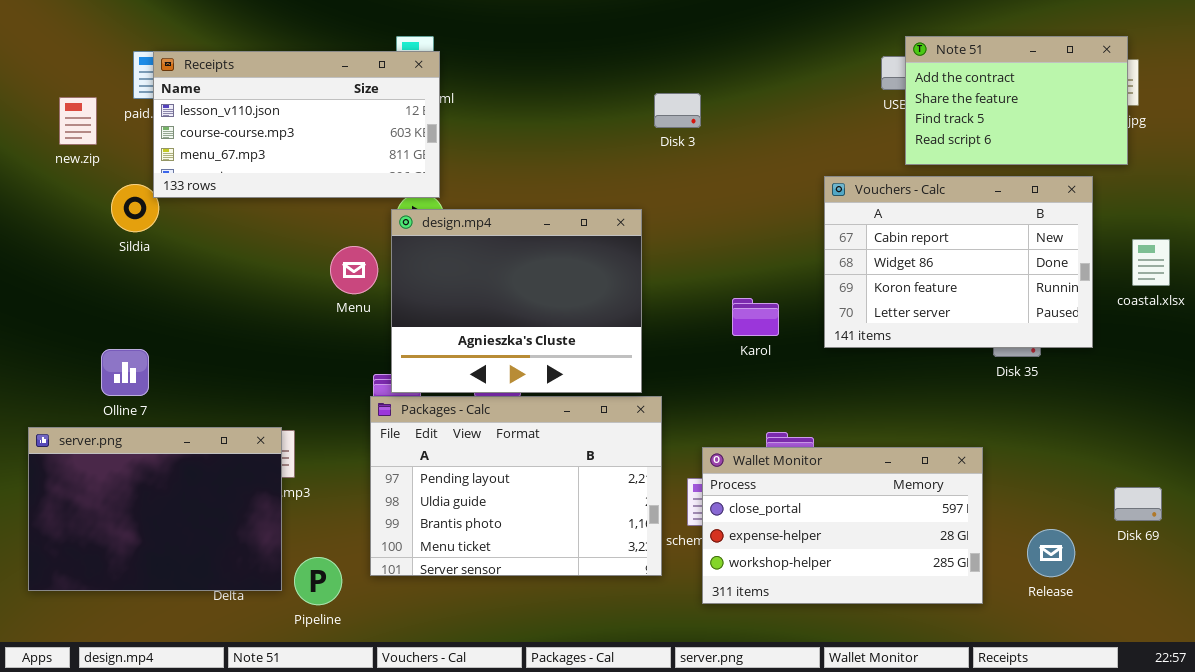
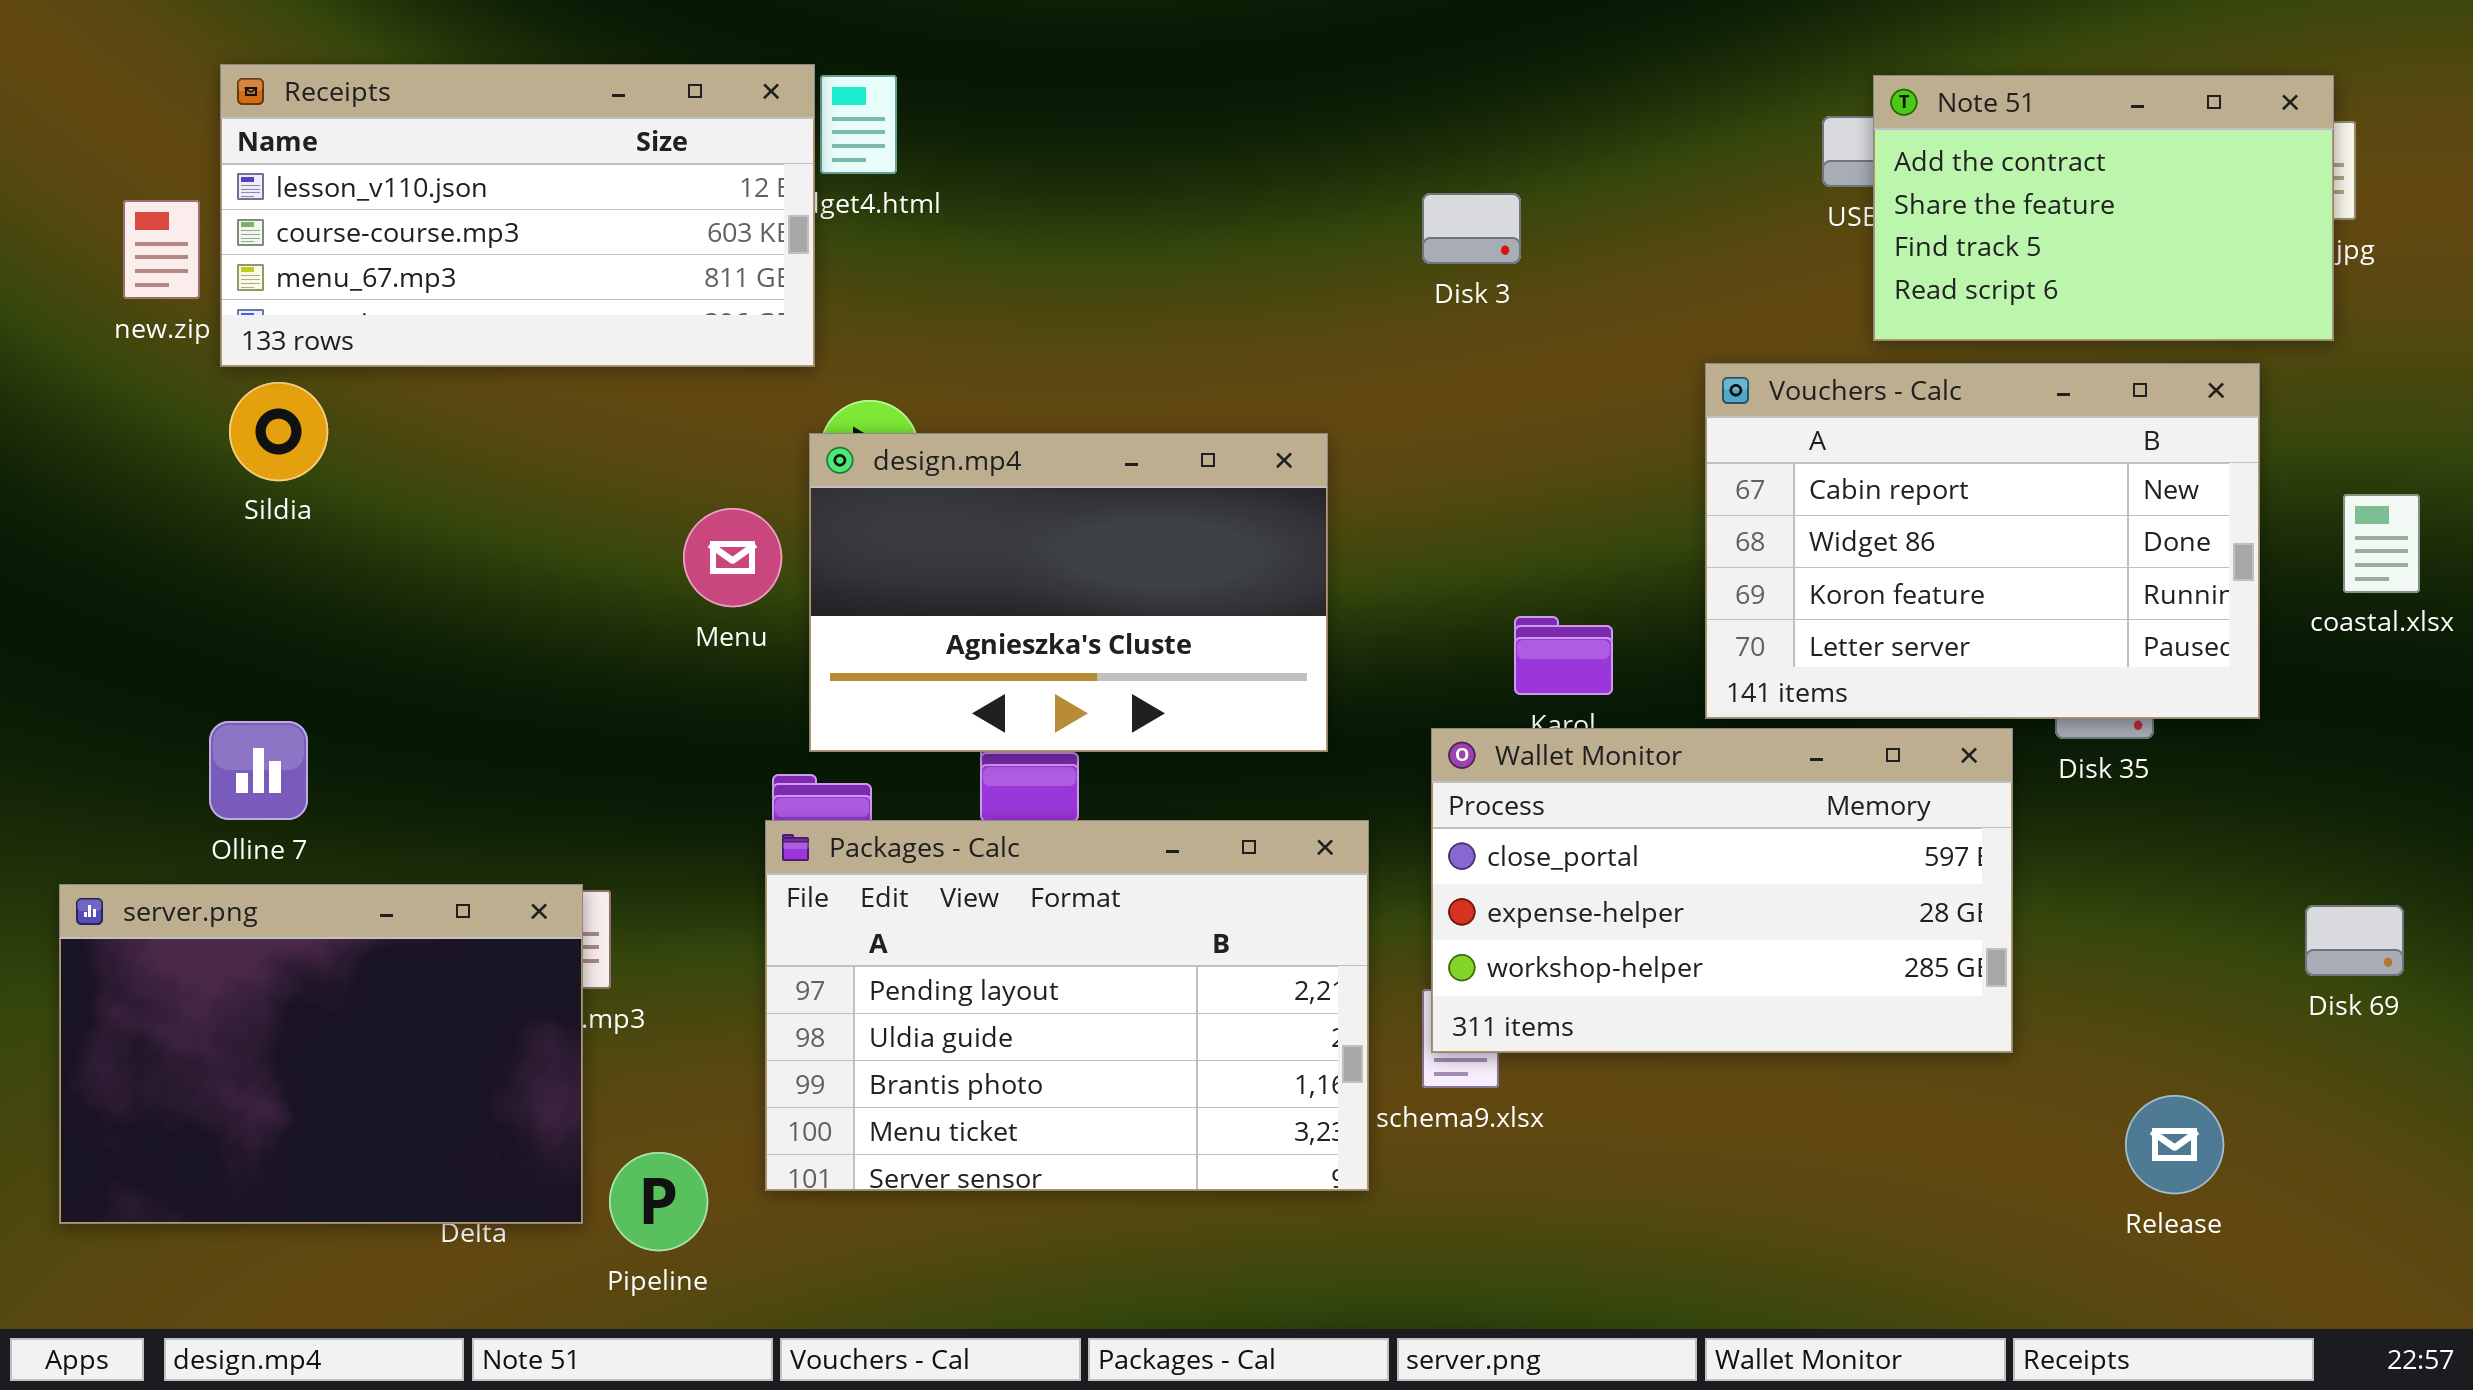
Receipts: [153,51,440,198] -> [220,64,815,367], moved
Disk 3: [654,93,701,128] -> [1422,193,1521,264], moved
design.mp4: [391,209,642,393] -> [809,433,1328,752], resized
Wallet Monitor: [702,447,983,604] -> [1431,728,2013,1053], moved
Disk 69: [1114,487,1162,521] -> [2305,905,2404,976], moved

